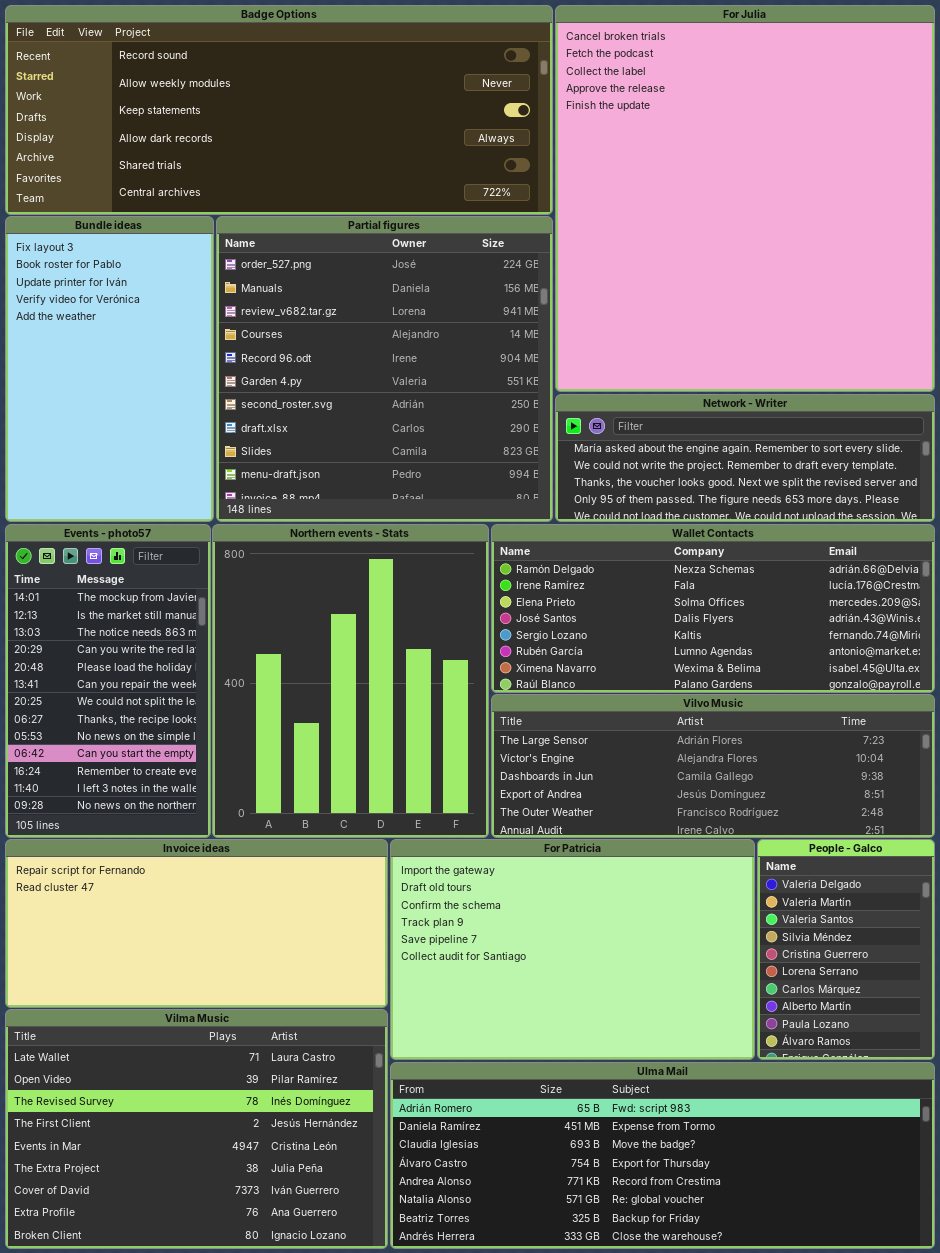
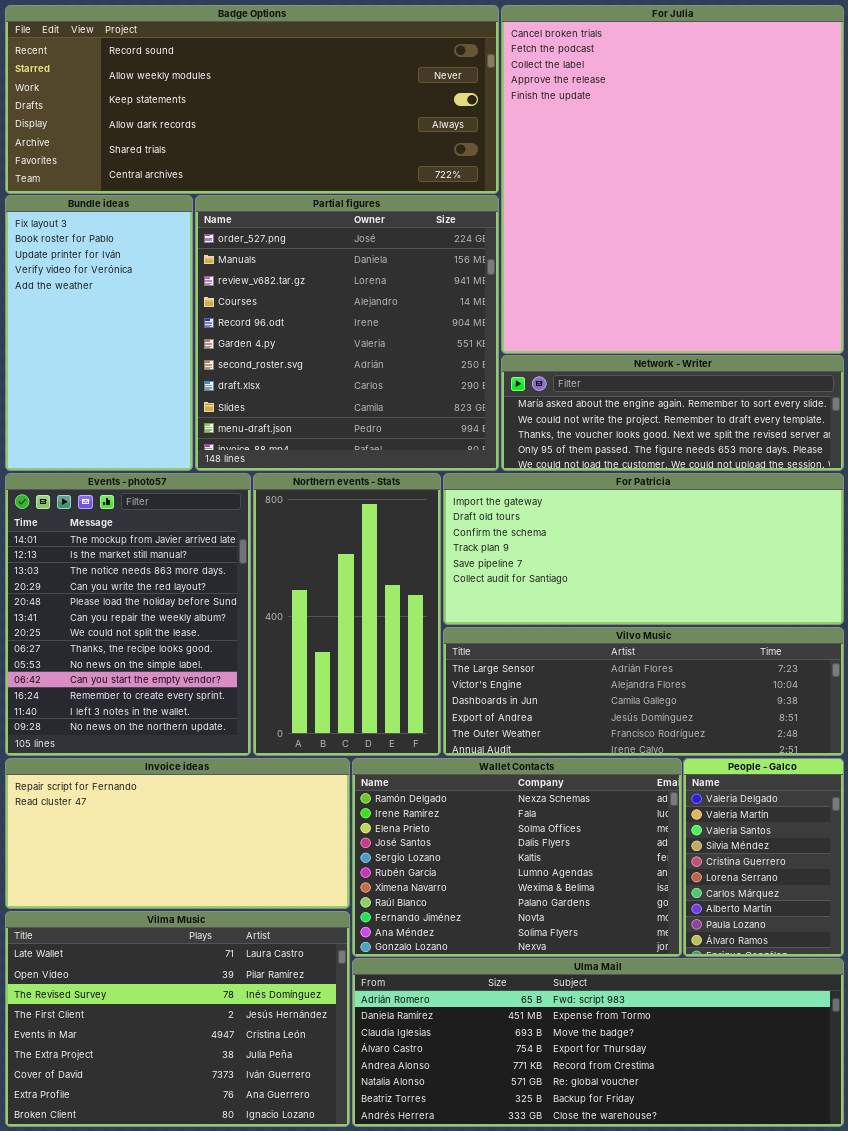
Events - photo57: [5,524,211,838] -> [5,473,251,756], resized
Northern events - Stats: [212,524,489,838] -> [253,473,441,756], resized
Wallet Contacts: [491,524,935,693] -> [352,758,682,957], moved, resized
For Patricia: [390,839,755,1060] -> [443,473,844,625], moved, resized

